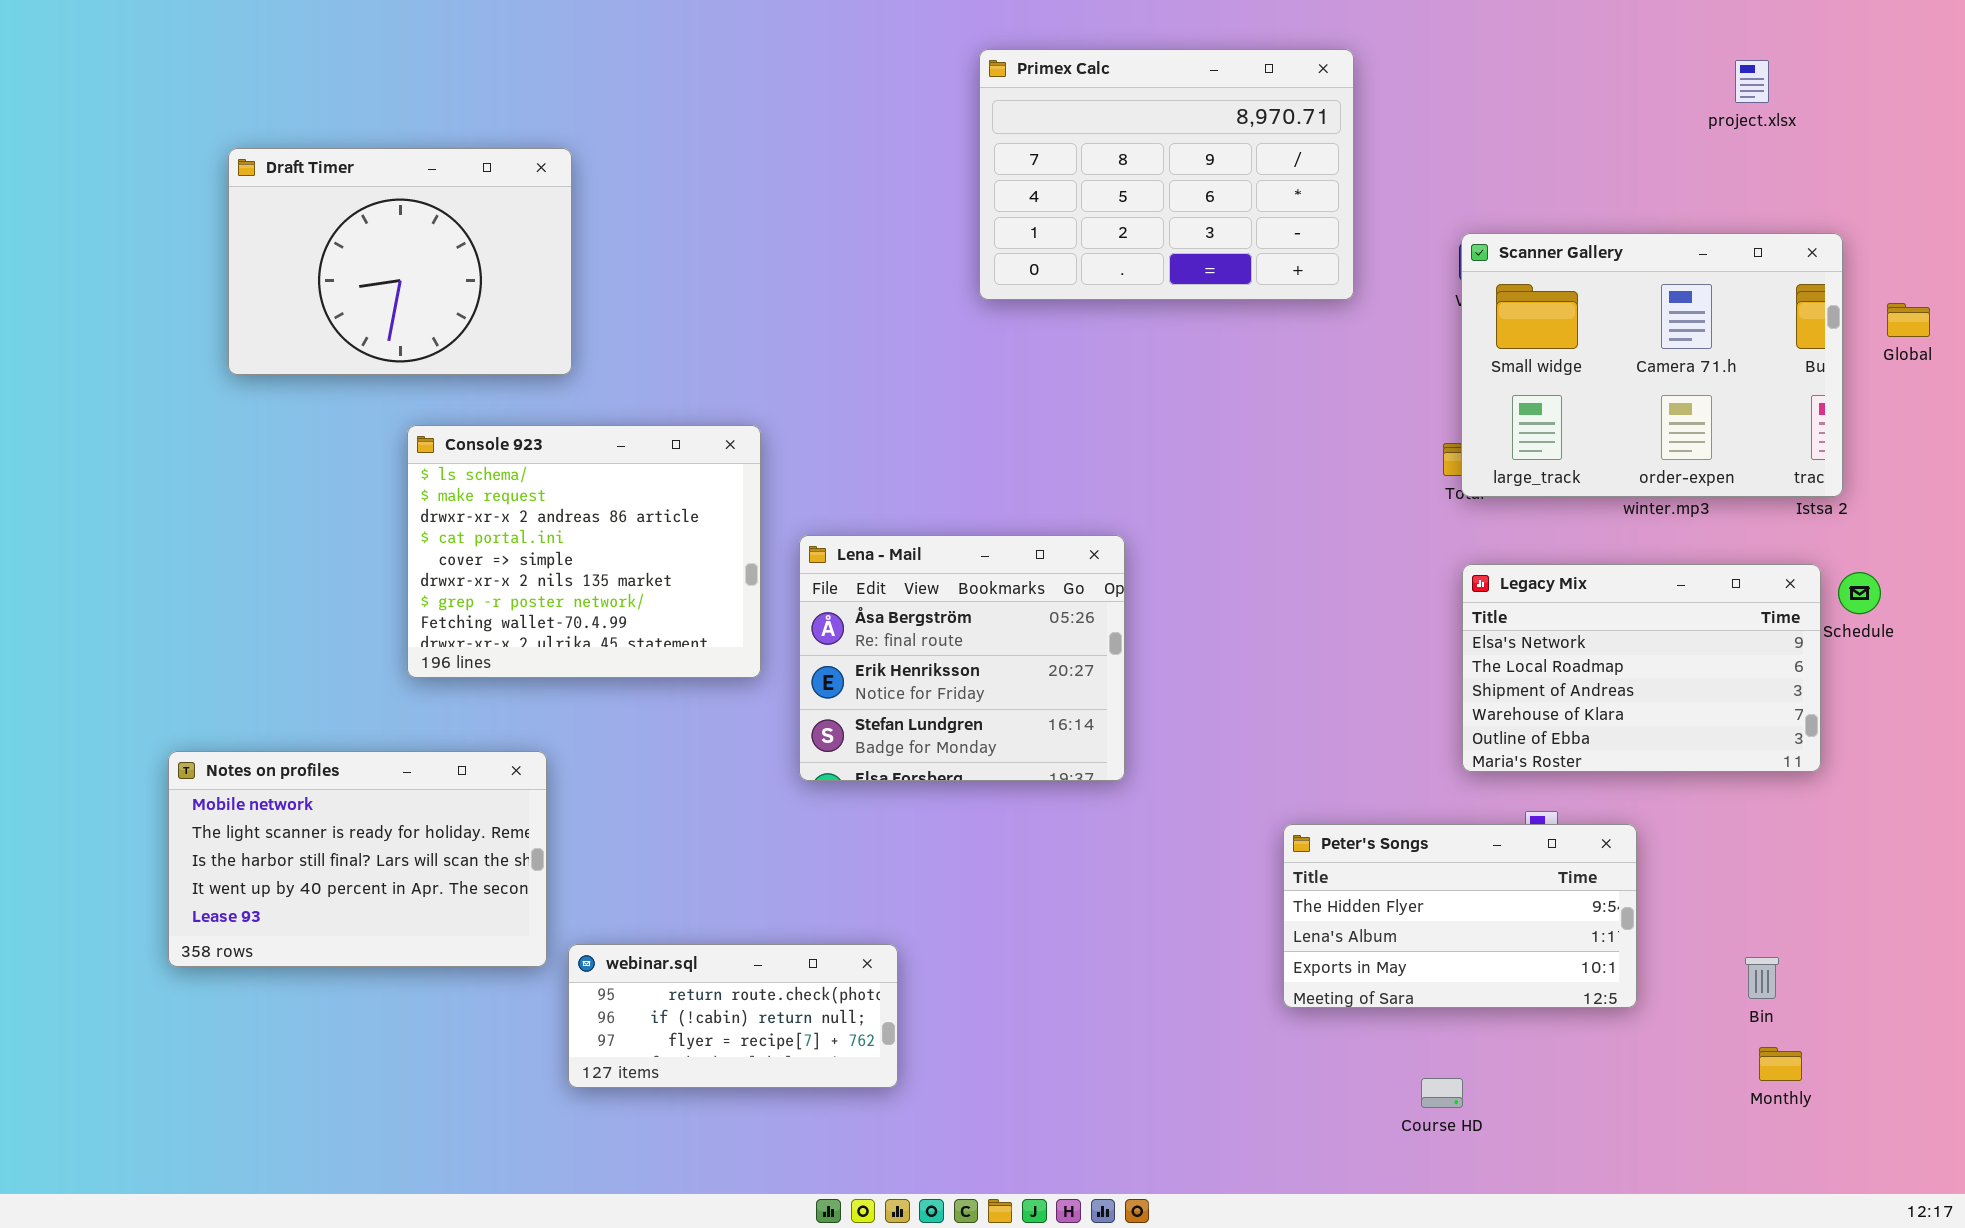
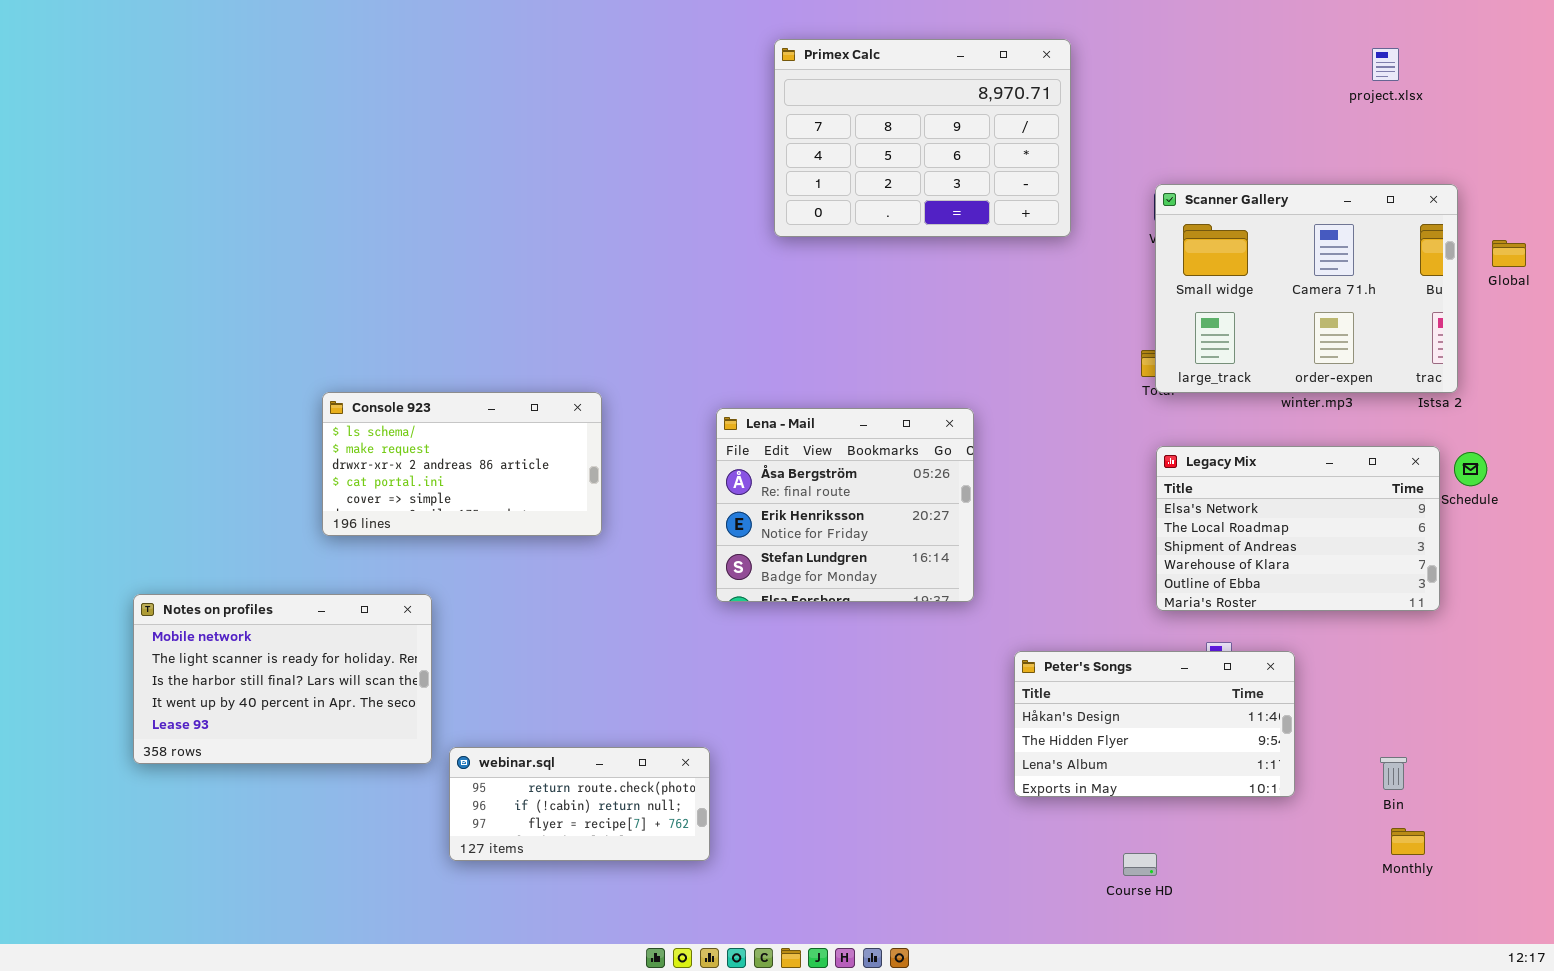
Draft Timer: [228,148,572,375] -> none, closed
Console 923: [407,425,761,678] -> [322,392,602,536], resized
Lena - Mail: [799,535,1125,781] -> [716,408,974,602], moved
Peter's Songs: [1283,824,1637,1008] -> [1014,651,1295,797], scrolled up 1 row

